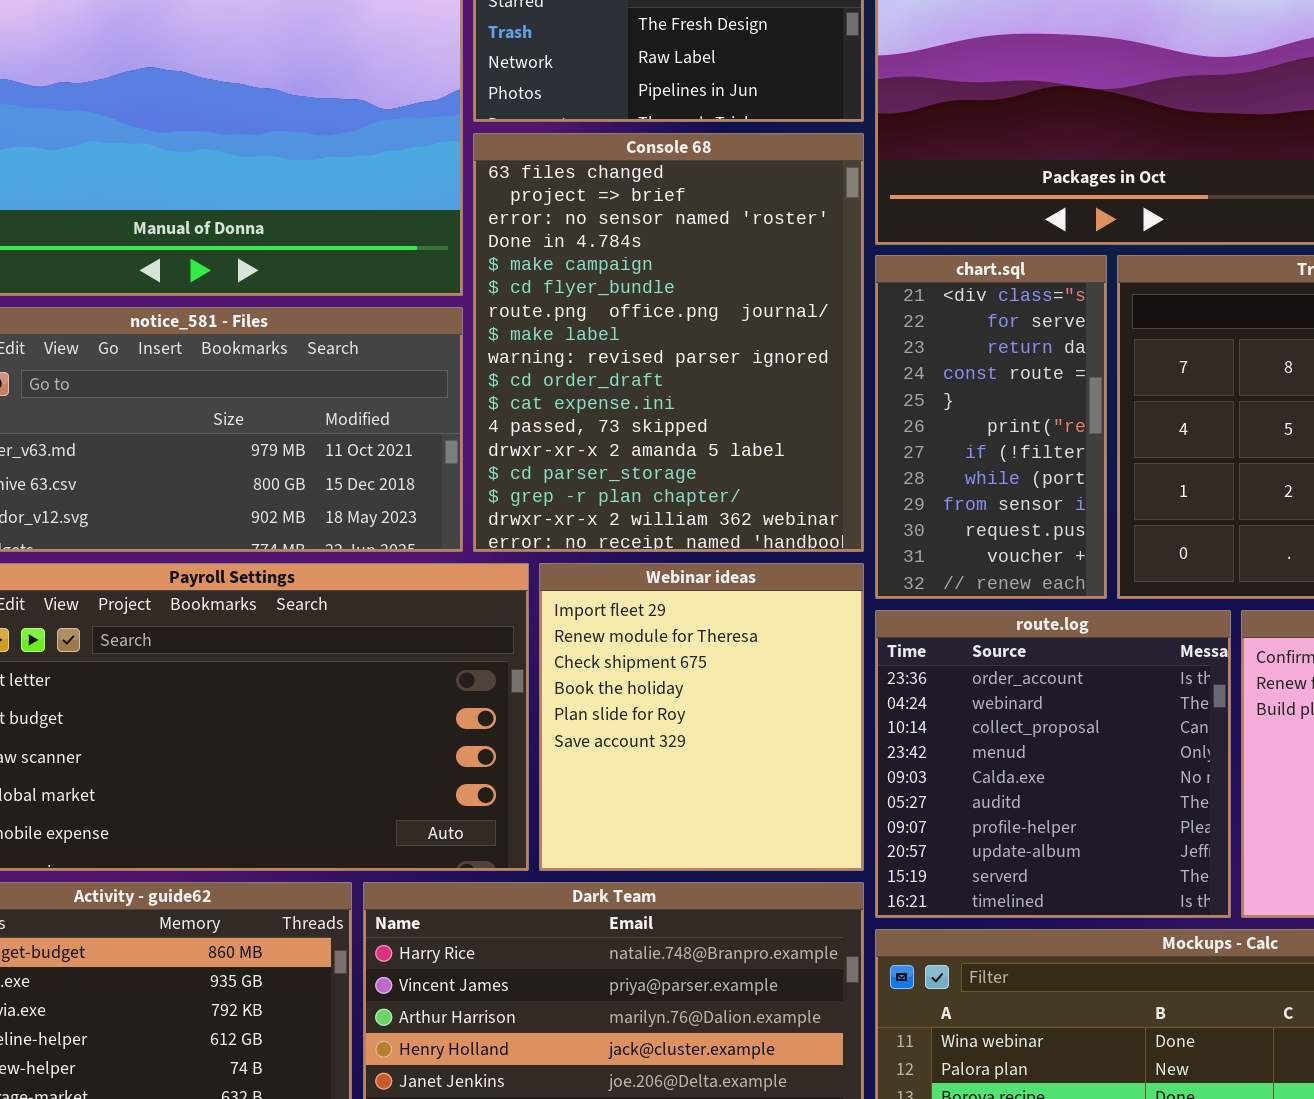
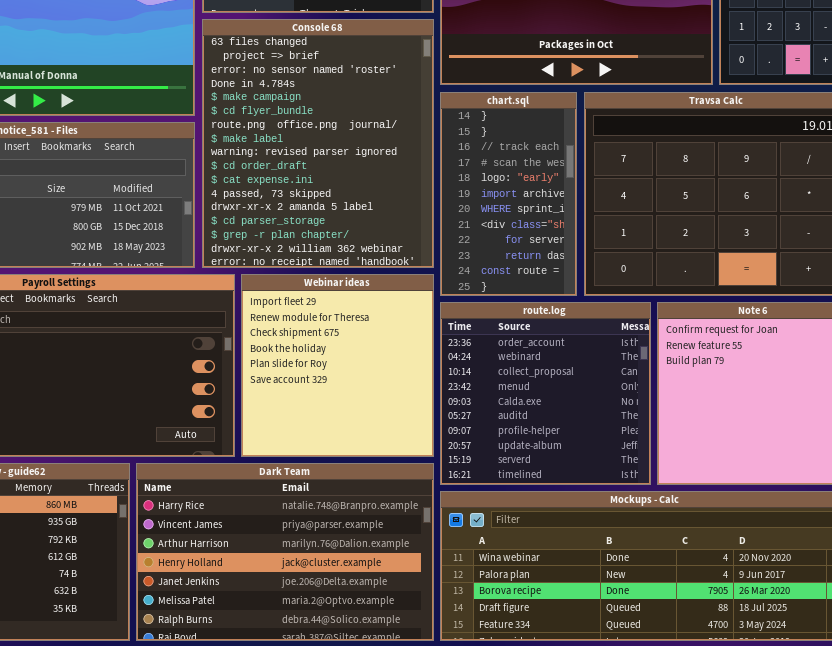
chart.sql: [875,255,1107,599] -> [440,92,577,296], scrolled up 7 rows

